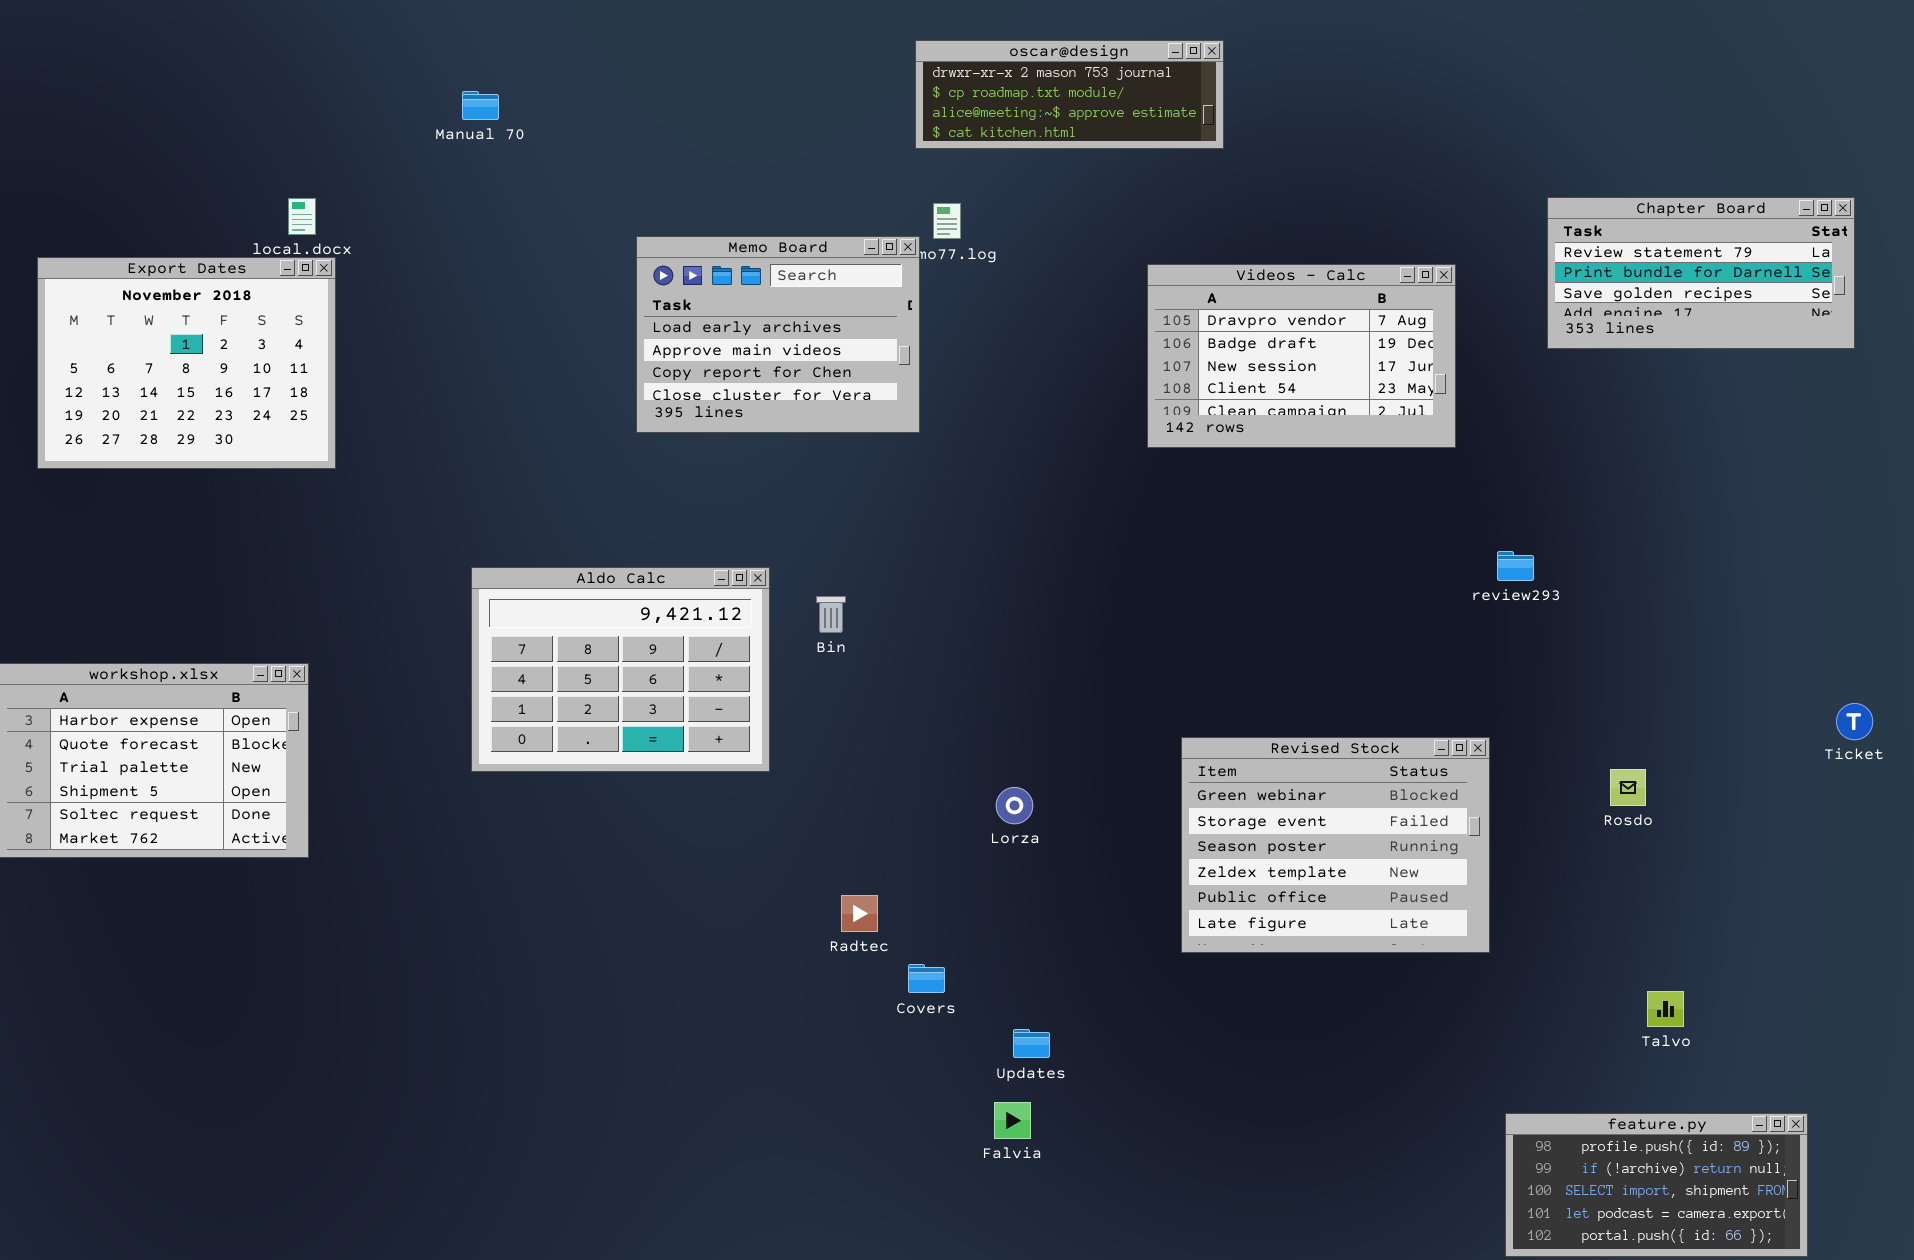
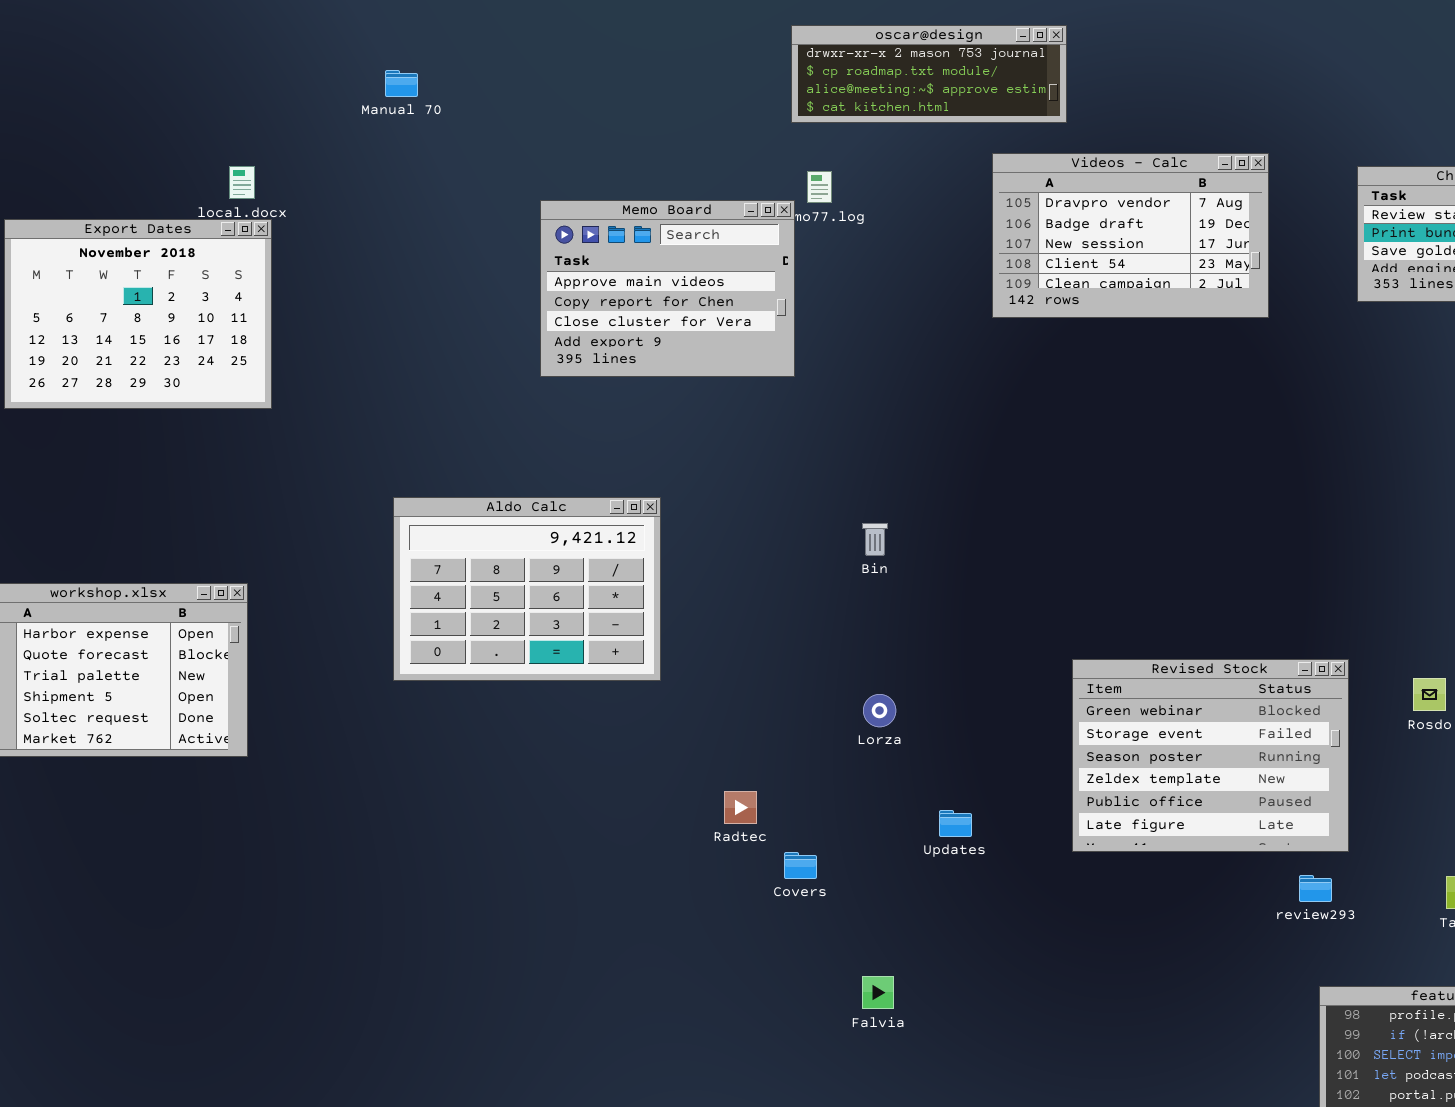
Memo Board: [636,236,920,433] -> [540,200,795,377], scrolled down 1 row
Videos - Calc: [1147,264,1456,448] -> [992,153,1269,318], moved
review293: [1497,551,1534,581] -> [1299,875,1332,902], moved
Bin: [816,596,846,633] -> [862,523,888,556], moved
Revised Stock: [1181,737,1490,953] -> [1072,659,1349,852], moved
Updates: [1013,1029,1050,1058] -> [939,810,972,837], moved

